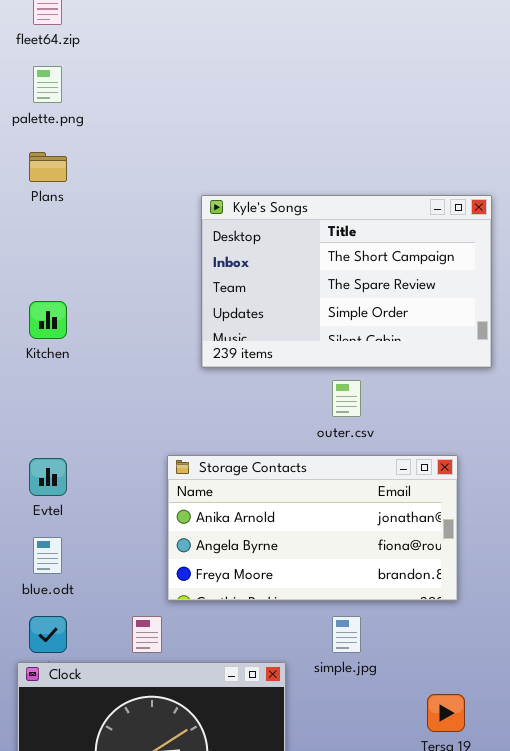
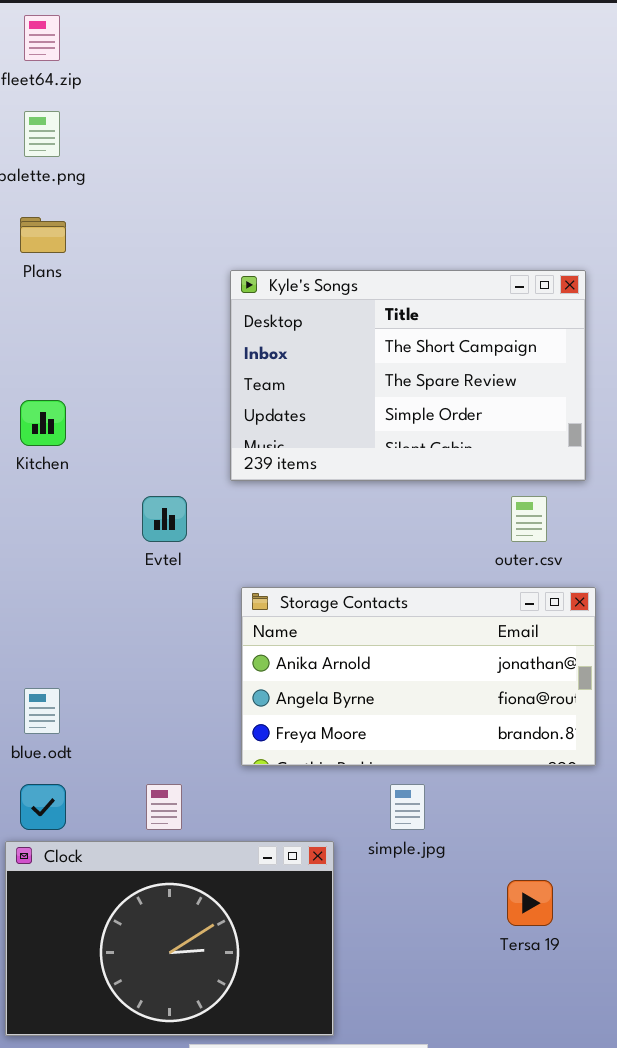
outer.csv: [332,380,361,417] -> [511,496,547,542], moved
Storage Contacts: [167,455,458,601] -> [241,587,596,766], moved
Evtel: [29,458,67,496] -> [142,496,187,542], moved

